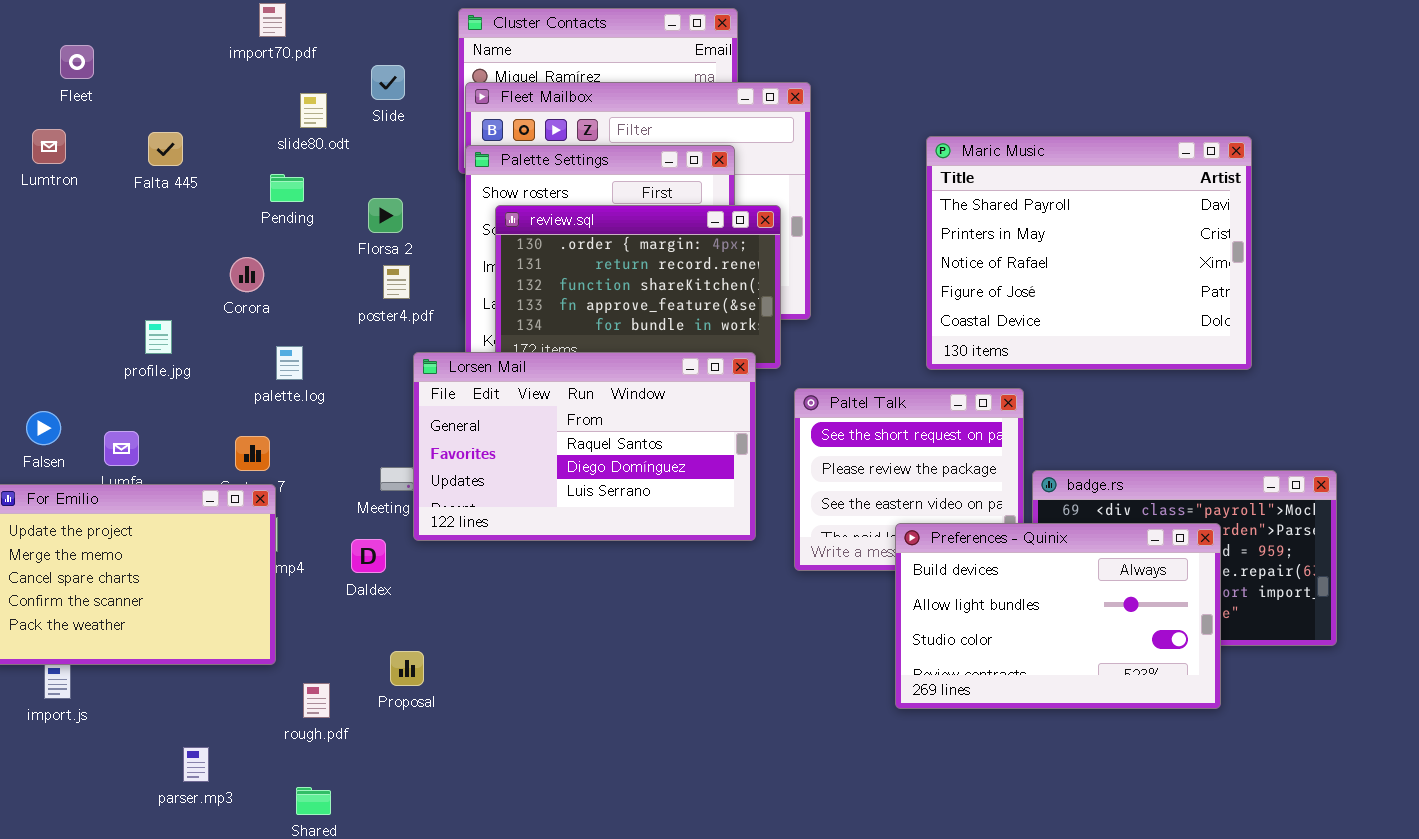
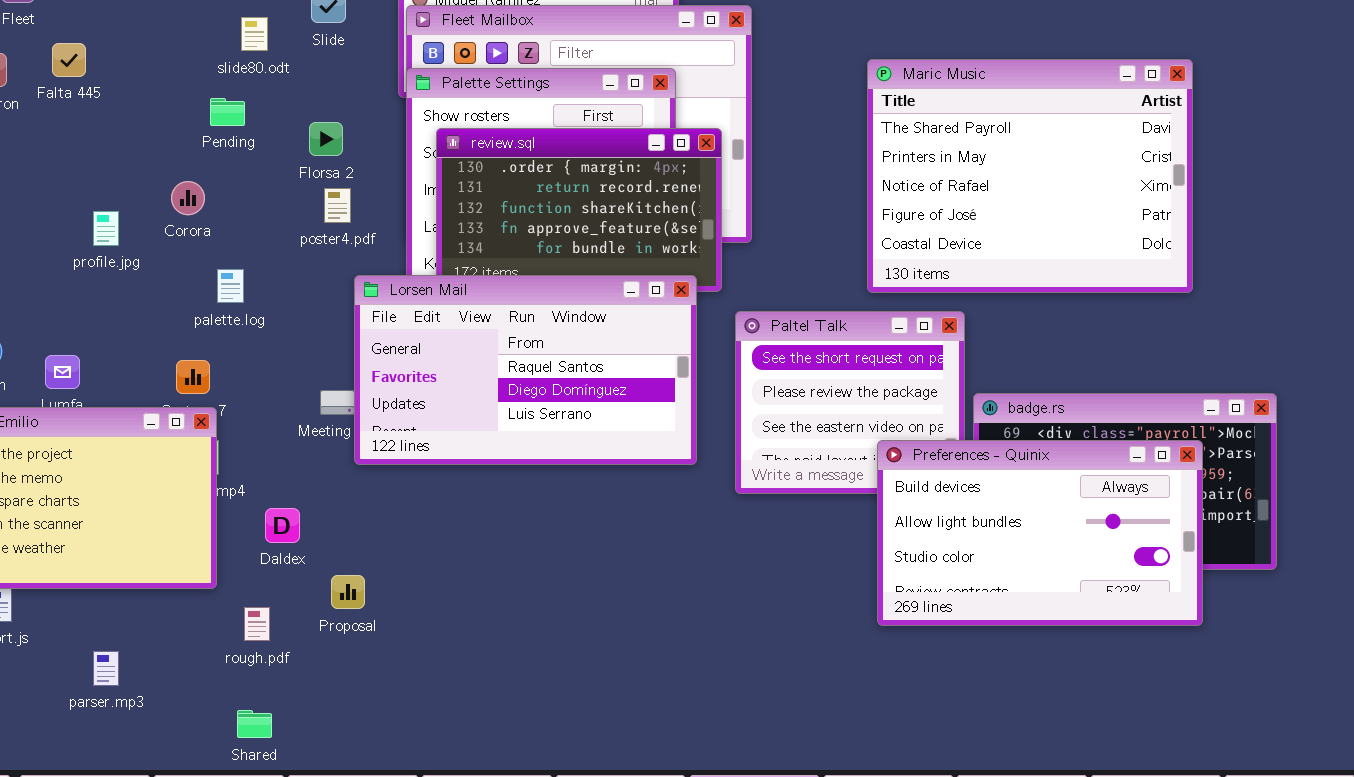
Falta 445: [148,132,183,166] -> [52,43,86,77], moved
profile.jpg: [145,320,172,354] -> [93,211,119,246], moved
Preferences - Quinix: [895,523,1221,709] -> [877,440,1203,626], moved
Daldex: [351,539,386,573] -> [265,508,300,543], moved
parser.mp3: [183,747,209,782] -> [93,651,119,686], moved

